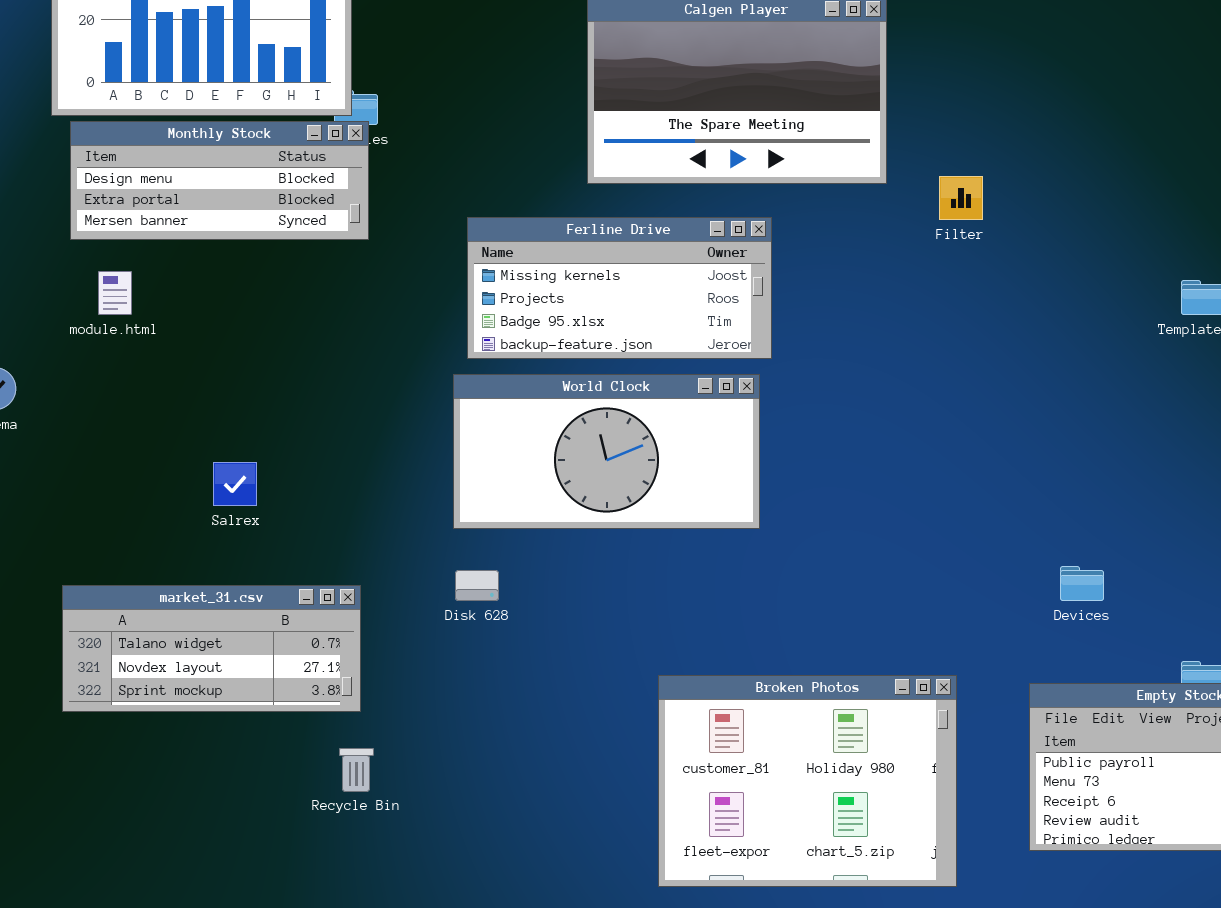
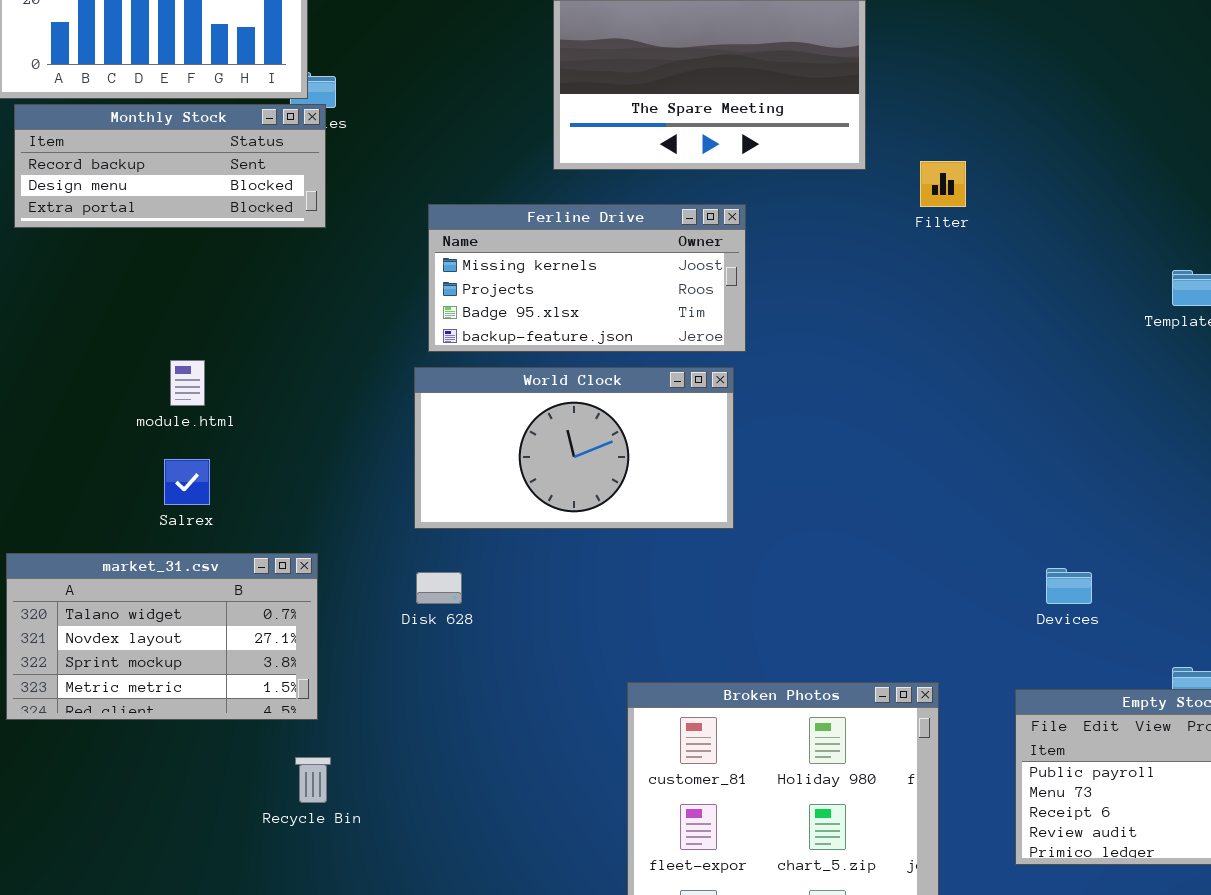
Monthly Stock: [70,121,369,240] -> [14,104,326,228], scrolled up 1 row
module.html: [98,271,132,315] -> [170,360,205,406], moved
market_31.csv: [62,585,361,712] -> [6,553,318,720], resized

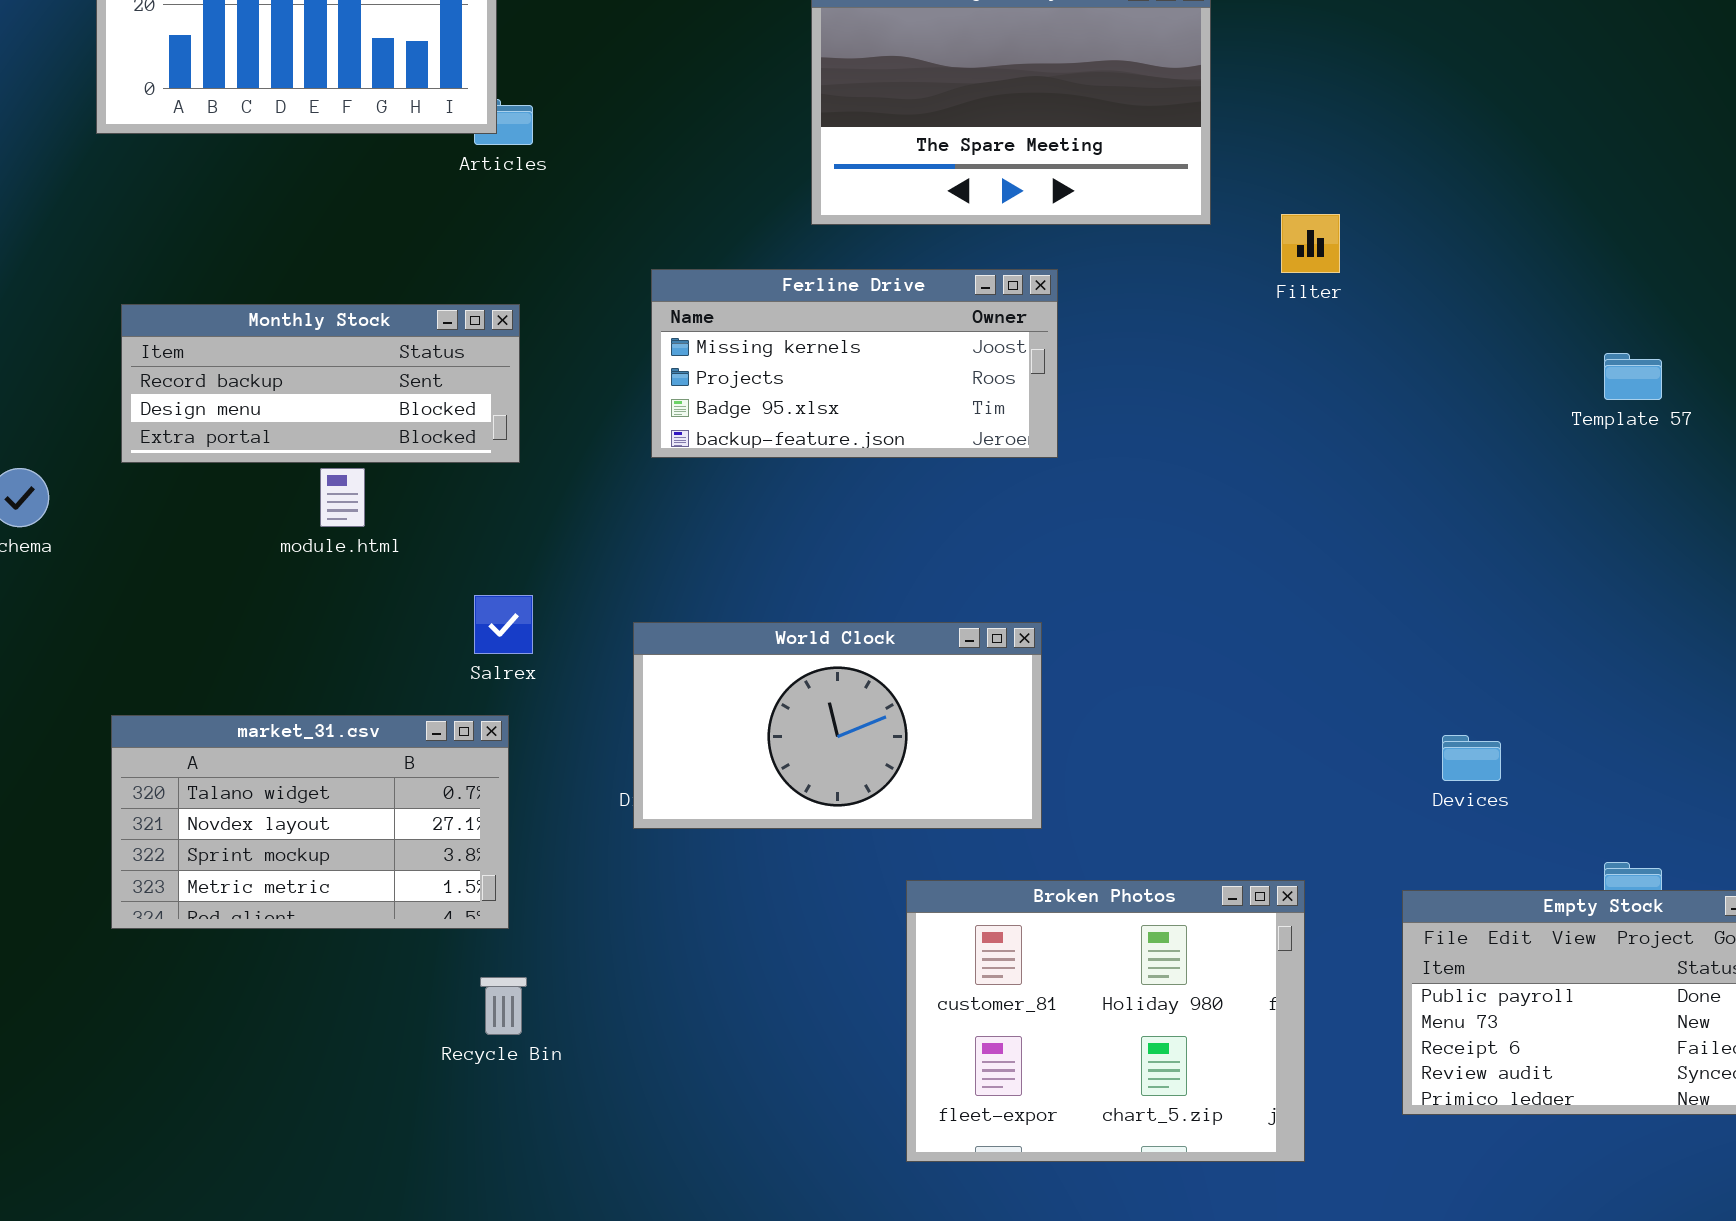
Monthly Stock: [14,104,326,228] -> [121,304,520,463], moved
World Clock: [414,367,734,529] -> [633,622,1042,829], moved
Salrex: [164,459,210,505] -> [474,595,533,654], moved

